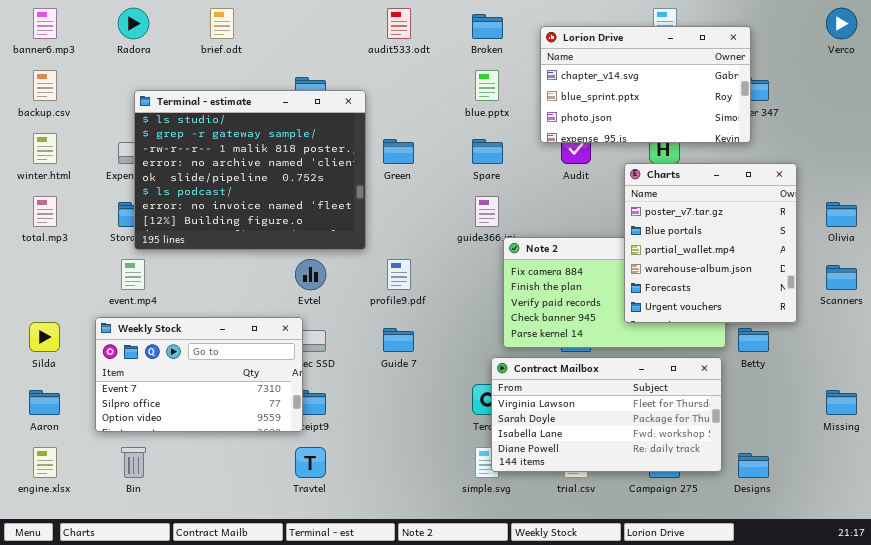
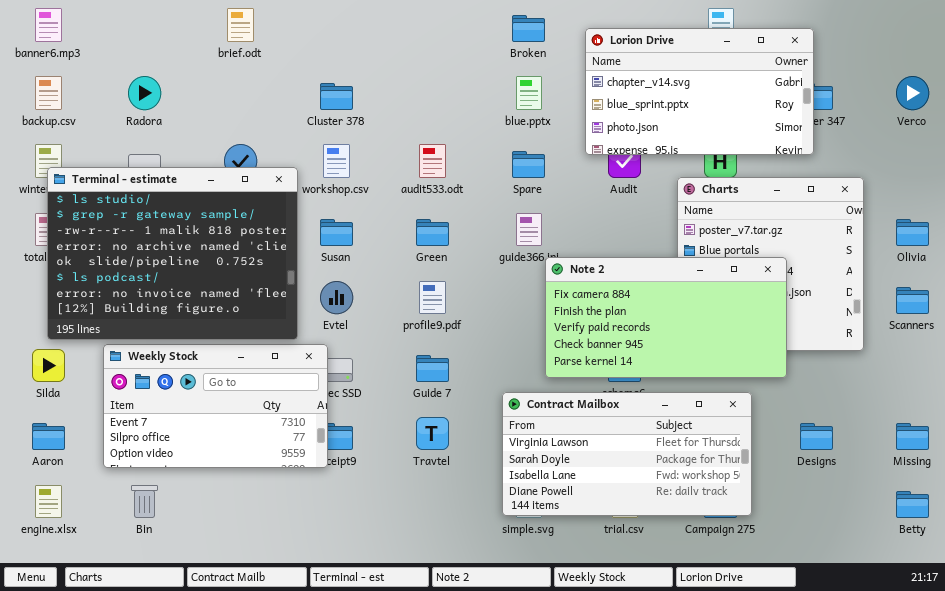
Radora: [118,8,149,39] -> [128,76,161,110], moved
audit533.odt: [387,8,411,39] -> [419,144,446,178], moved
Verco: [826,8,857,39] -> [896,76,929,110], moved
Terminal - estimate: [134,90,366,250] -> [47,167,298,340], moved
Green: [383,139,414,164] -> [416,219,449,246], moved
Note 2: [503,237,726,348] -> [545,257,787,378], raised
Betty: [738,328,769,352] -> [896,491,929,518], moved
Contract Mailbox: [491,357,722,472] -> [502,392,752,516], moved
Travtel: [295,447,326,478] -> [416,417,449,450], moved
Designs: [738,453,769,478] -> [800,423,833,450], moved

